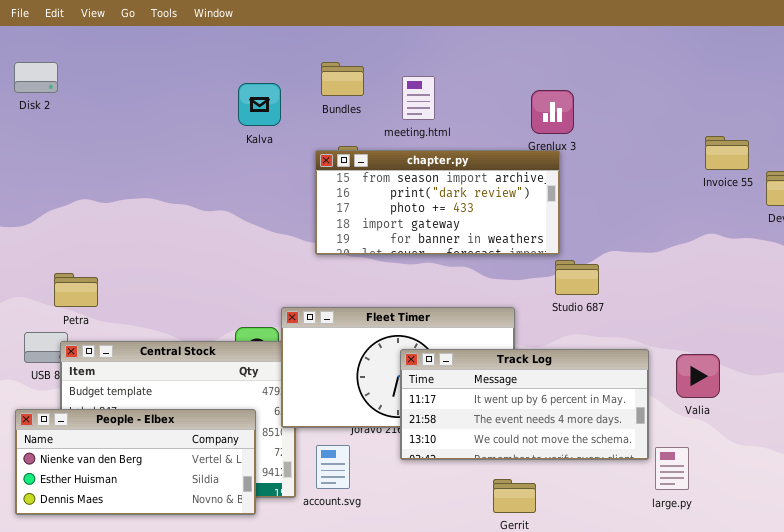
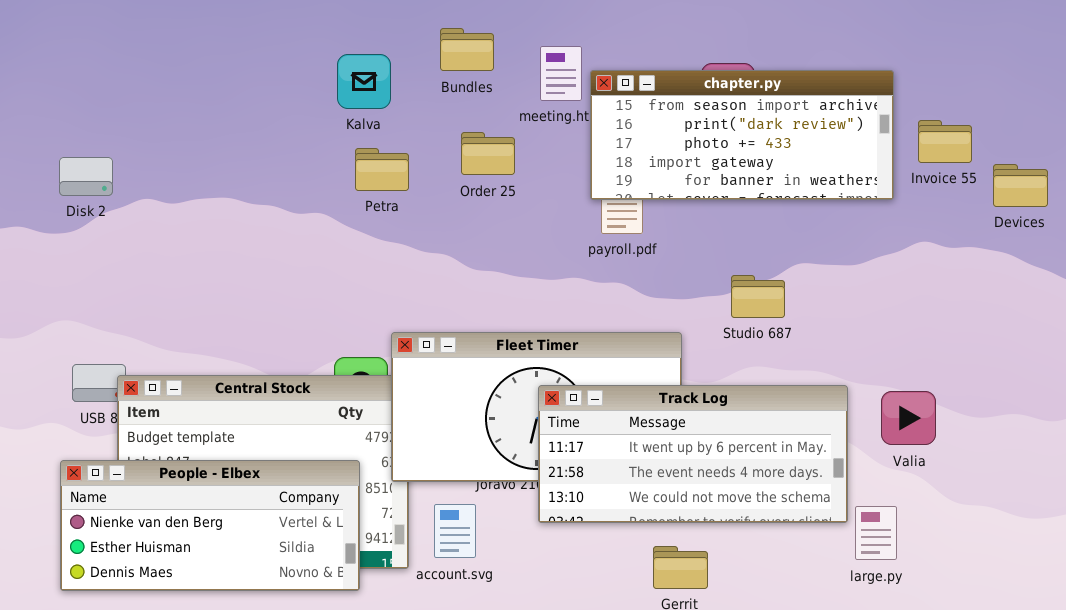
Disk 2: [14,62,58,93] -> [59,157,113,196], moved
chapter.py: [315,150,560,255] -> [590,70,894,200], moved
Petra: [54,273,98,307] -> [355,148,409,191], moved

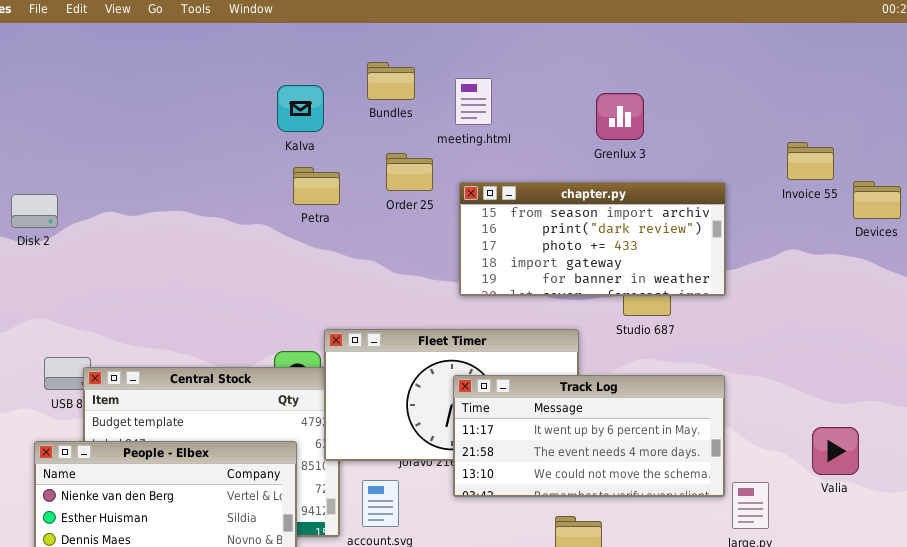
chapter.py: [590,70,894,200] -> [459,182,726,296], moved
Disk 2: [59,157,113,196] -> [11,194,58,228], moved
Valia: [881,391,936,445] -> [812,427,859,475], moved

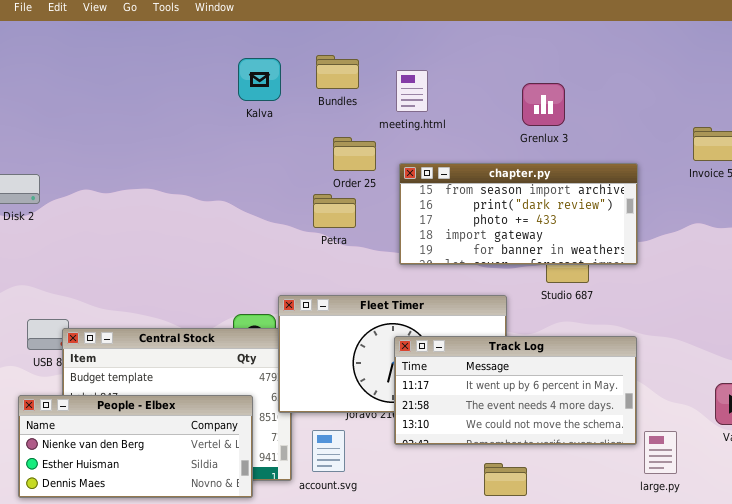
Kalva: [277,85,324,132] -> [238,58,281,101], moved
Petra: [293,167,340,205] -> [313,194,356,228], moved

